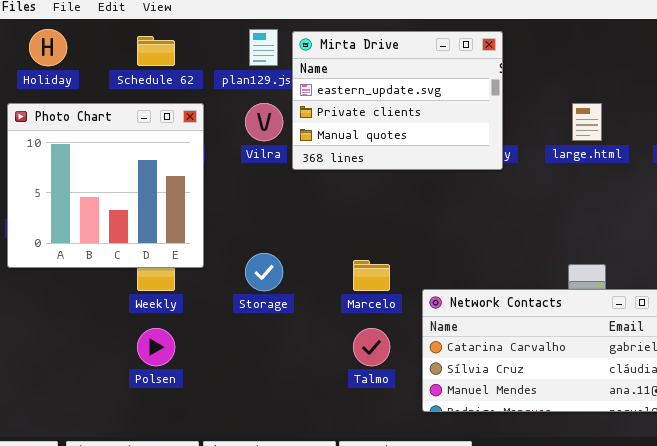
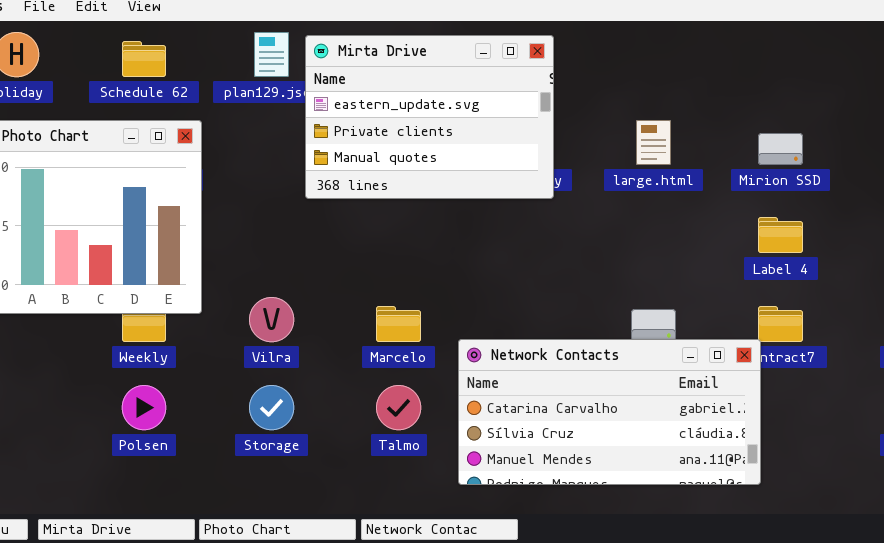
Vilra: [245,103,283,141] -> [249,297,294,342], moved
Storage: [245,253,283,291] -> [249,385,294,430], moved

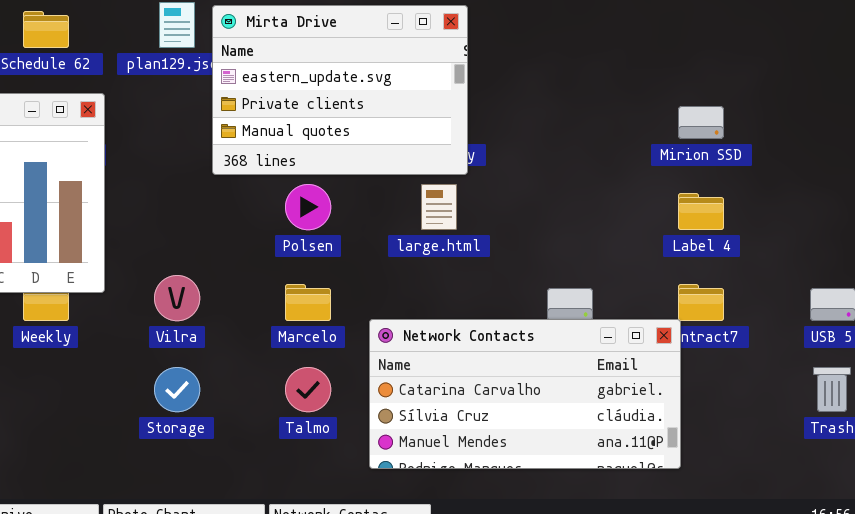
large.html: [636,120,671,165] -> [421,184,457,230], moved
Polsen: [122,385,166,430] -> [285,184,331,230], moved

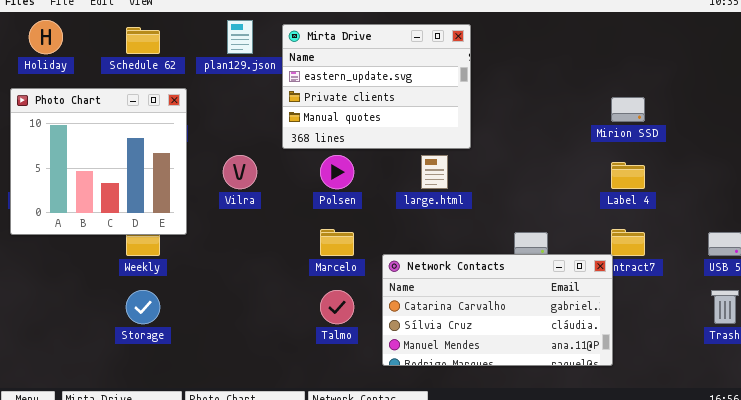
Mirta Drive: [212,5,468,175] -> [282,24,471,149], moved
Vilra: [154,275,200,321] -> [223,155,257,189], moved
Storage: [154,367,200,412] -> [126,290,160,324], moved

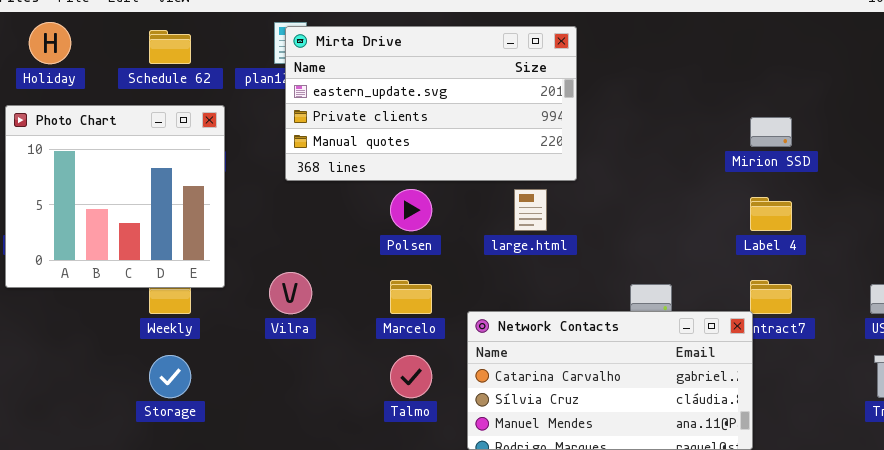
Mirta Drive: [282,24,471,149] -> [285,26,577,181], resized
Vilra: [223,155,257,189] -> [269,272,312,314], moved

